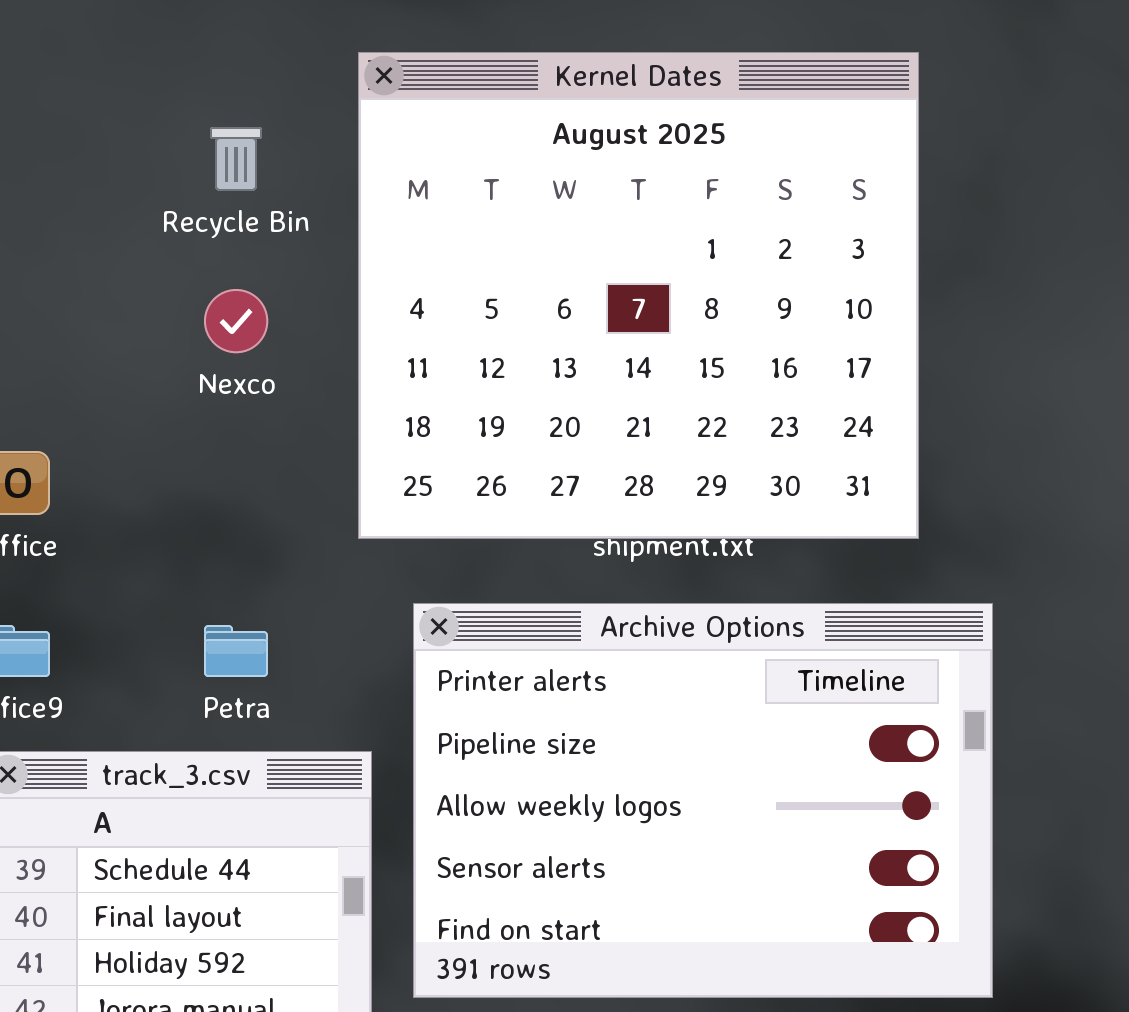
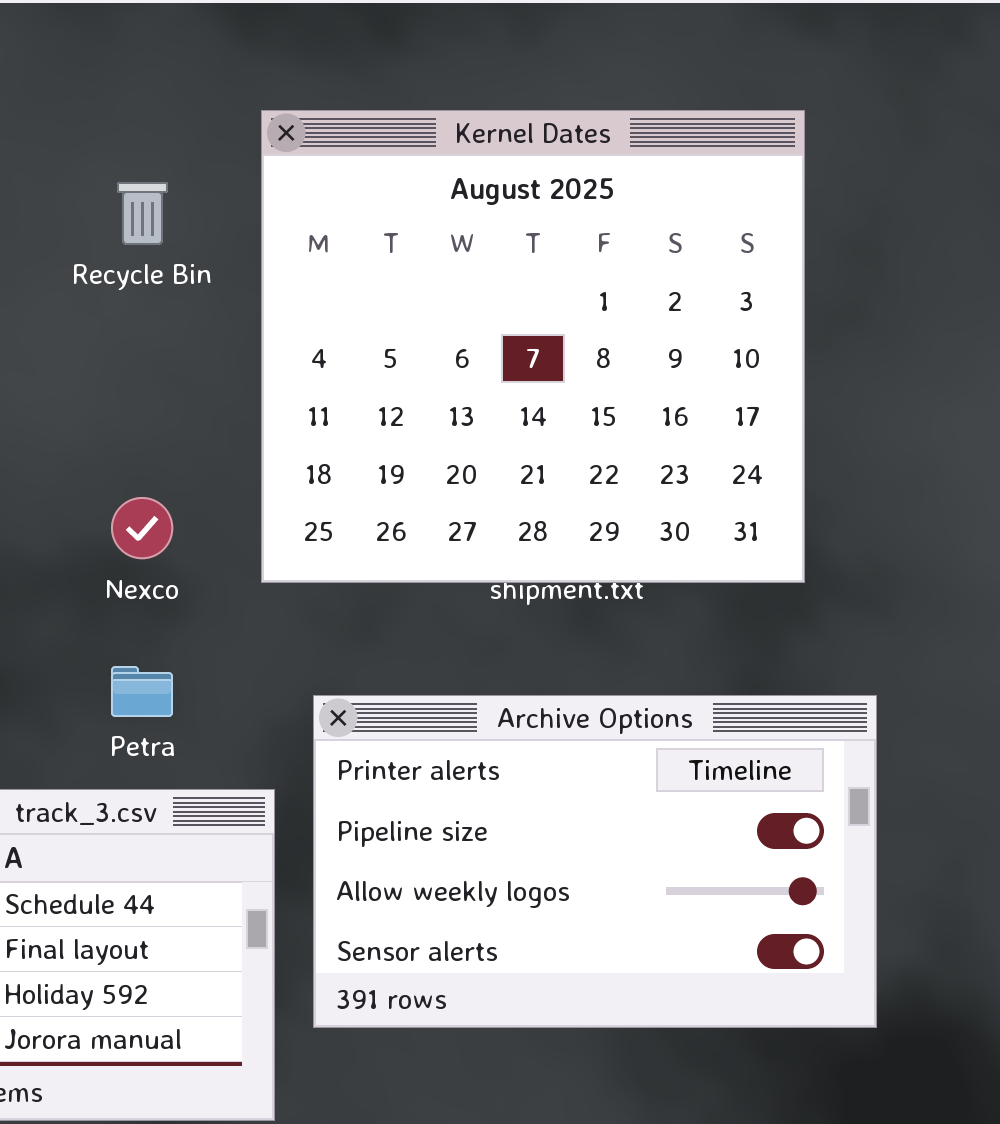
Nexco: [204,289,268,353] -> [111,497,173,559], moved
Archive Options: [413,603,993,998] -> [313,695,877,1028], resized

